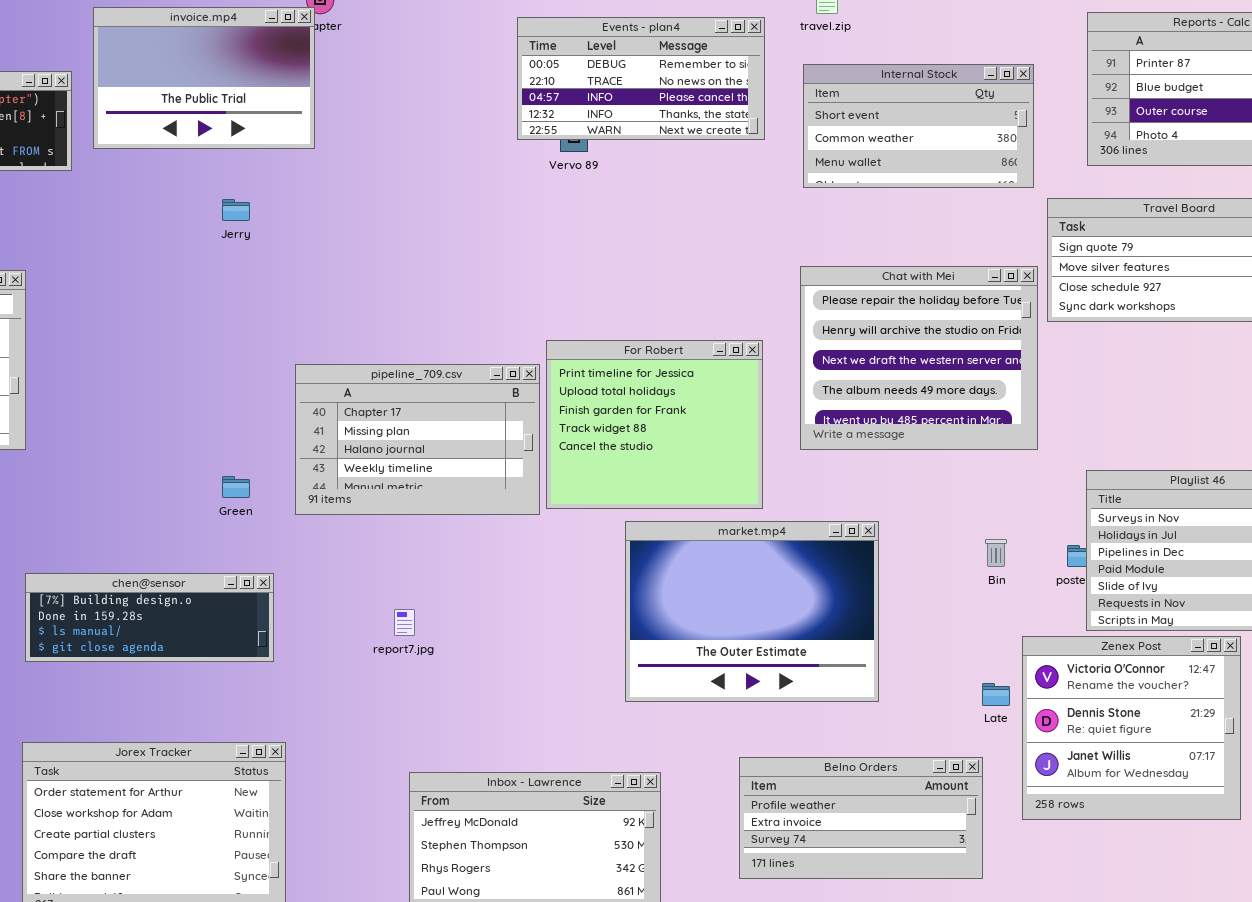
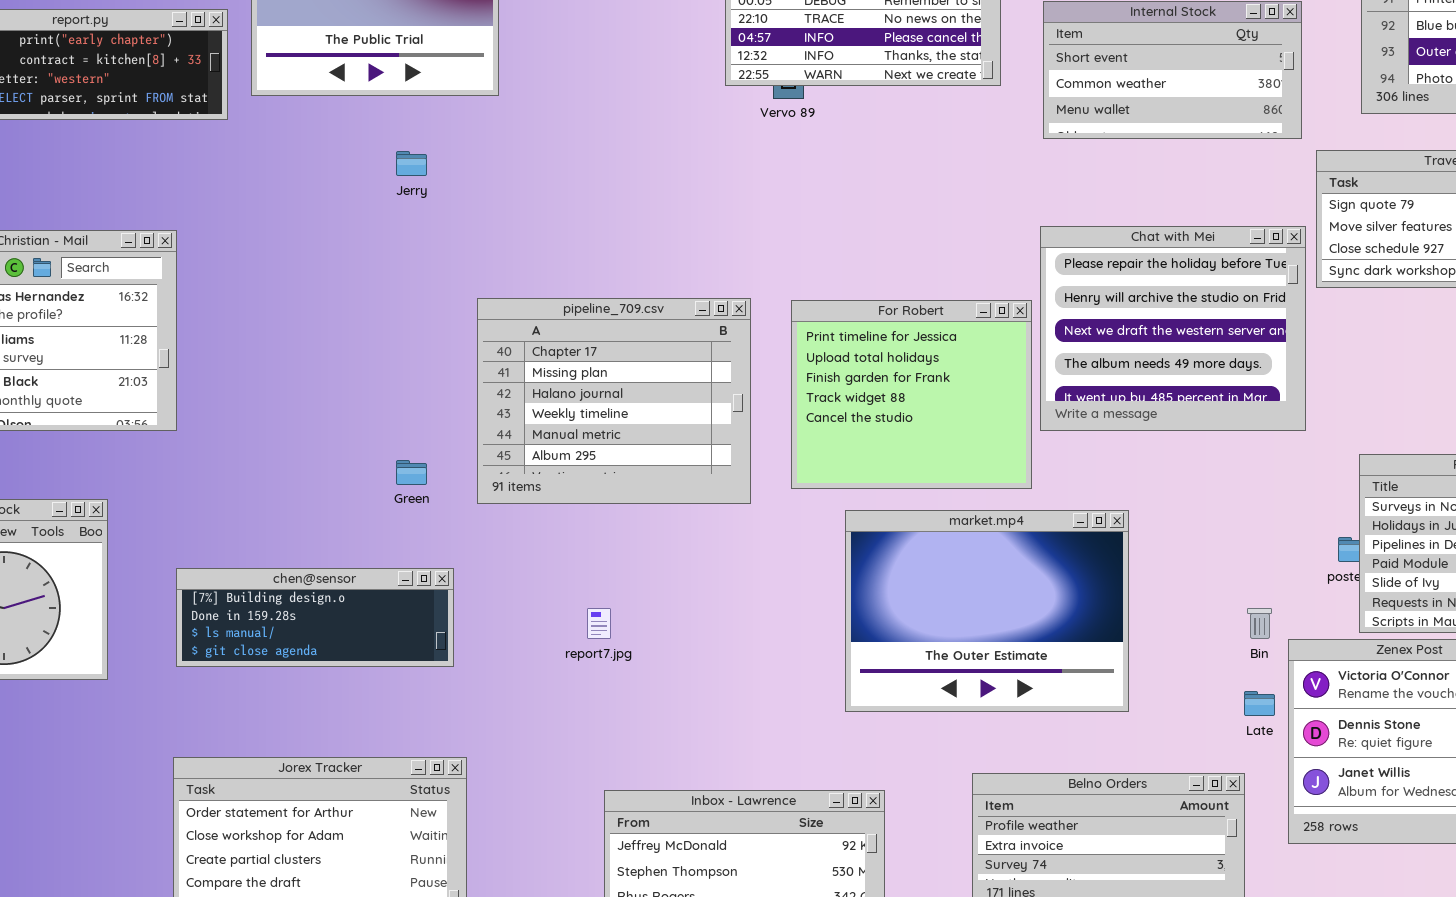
For Robert: [546,340,763,509] -> [791,300,1032,489], moved
pipeline_709.csv: [295,364,540,515] -> [477,298,751,504], resized
Bin: [985,539,1007,567] -> [1247,608,1272,639], moved

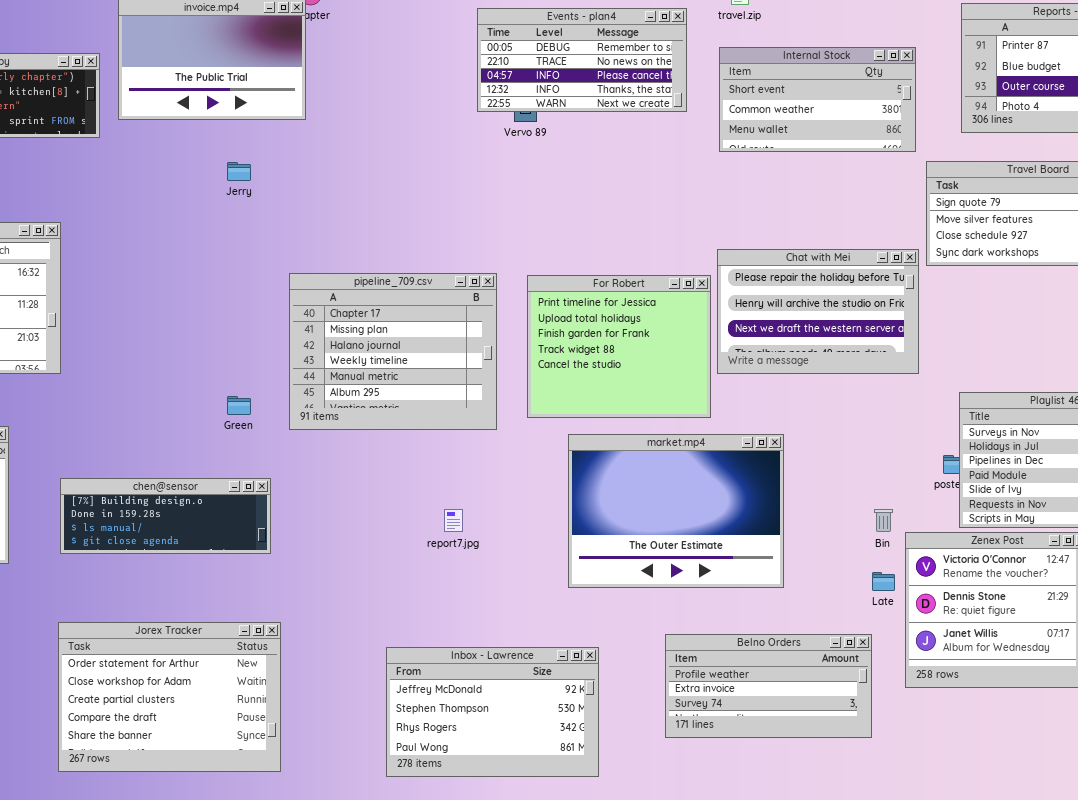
Chat with Mei: [1040,226,1306,431] -> [717,249,919,374], resized
report7.jpg: [587,608,611,639] -> [444,509,463,532], moved

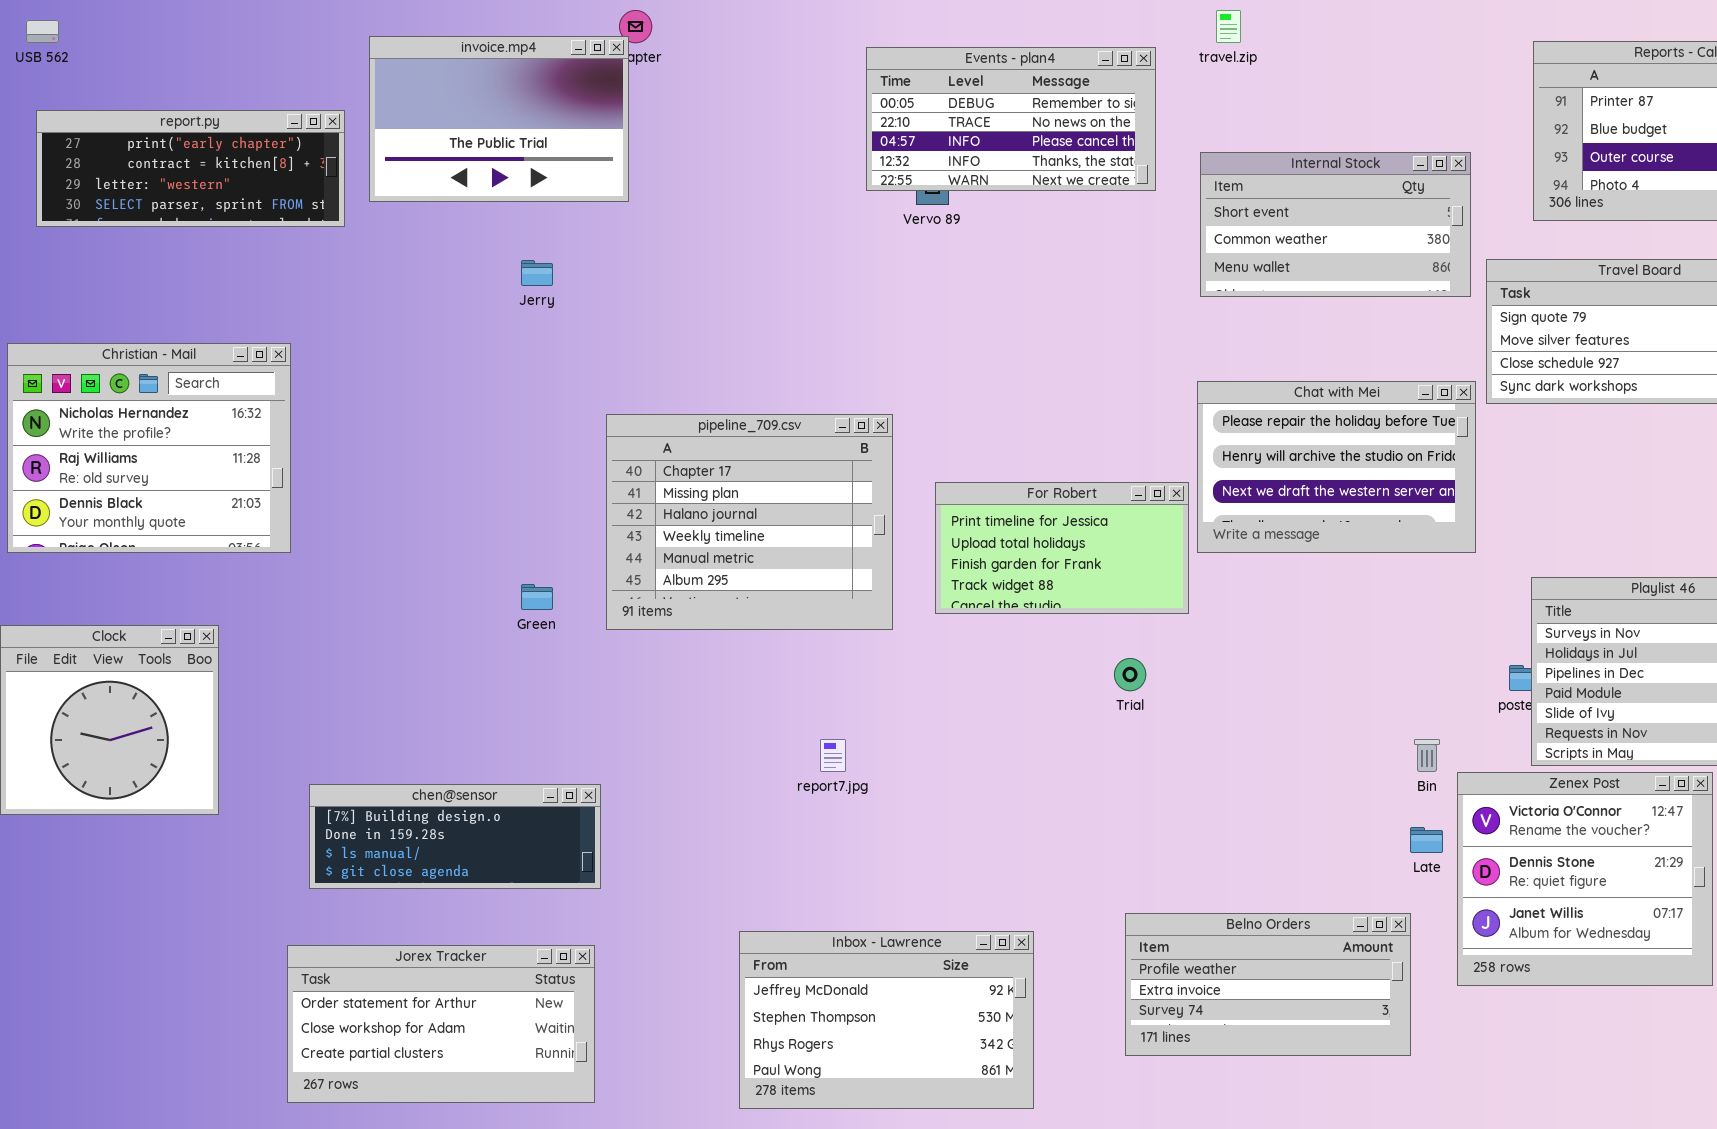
Internal Stock: [719,47,916,152] -> [1200,152,1471,297], moved
For Robert: [527,275,711,418] -> [935,482,1189,614], resized
market.mp4: [568,434,784,588] -> none, closed
chen@sensor: [60,478,271,554] -> [309,784,601,889], moved
Jorex Tracker: [58,622,281,772] -> [287,945,595,1103], resized

